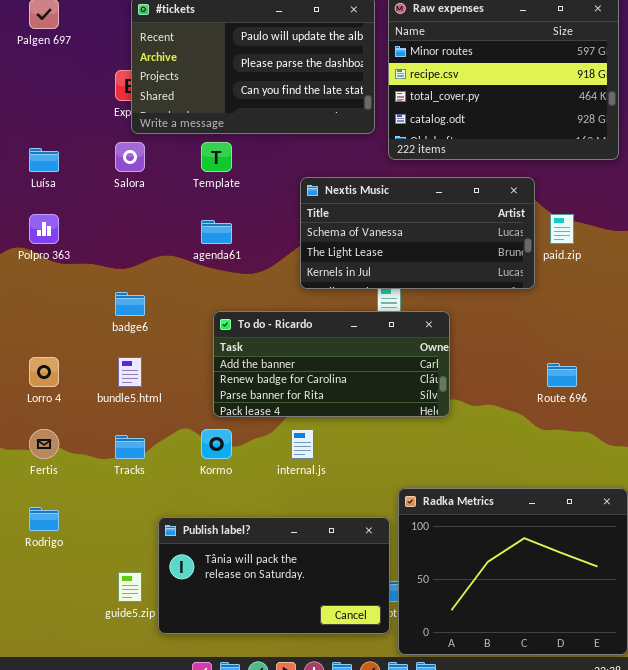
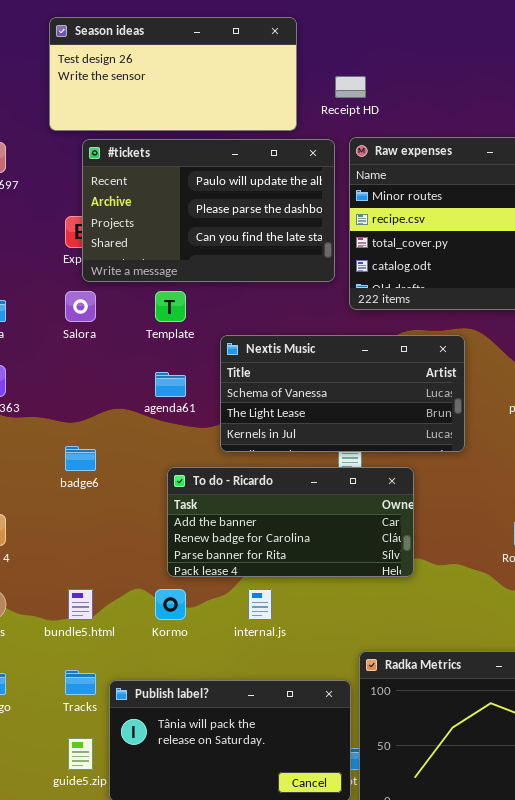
Nextis Music: [300,177,535,289] -> [220,335,465,452], moved
bundle5.html: [118,357,142,387] -> [68,589,93,620], moved
Tracks: [115,435,145,459] -> [65,670,96,695], moved

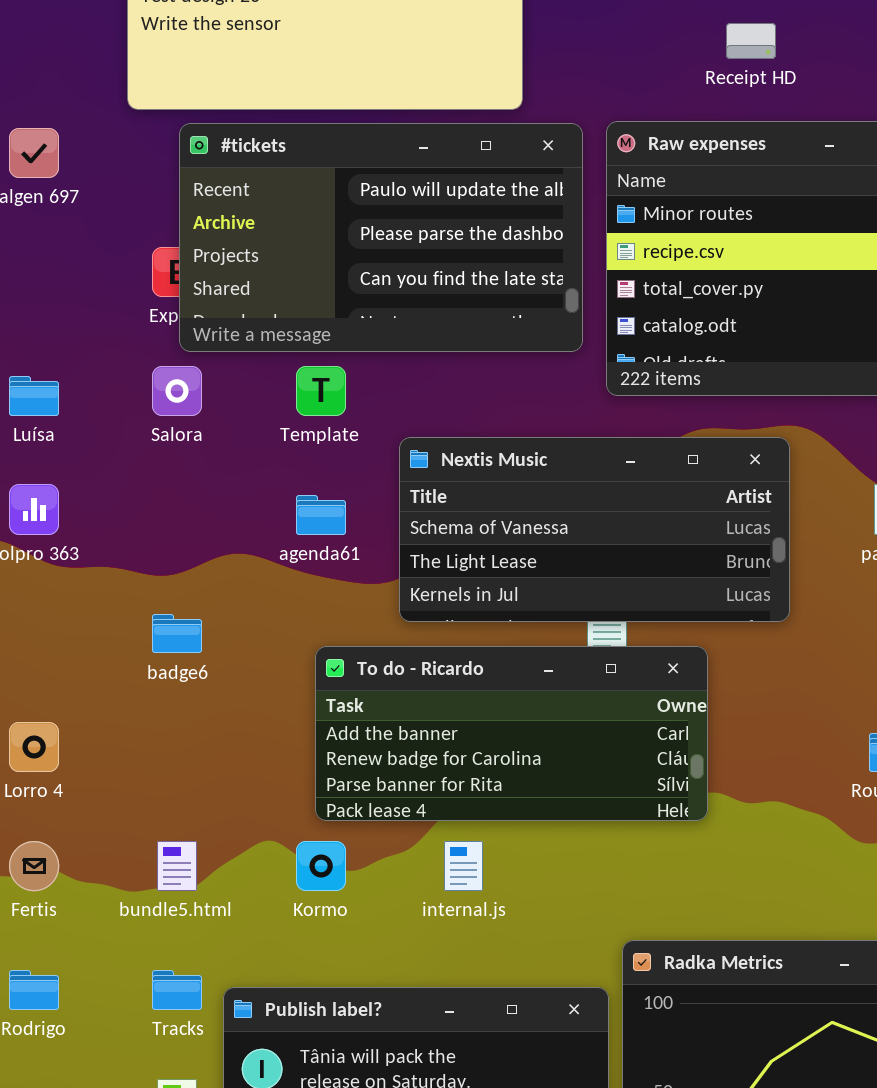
Receipt HD: [335,76,366,98] -> [726,23,776,59], moved

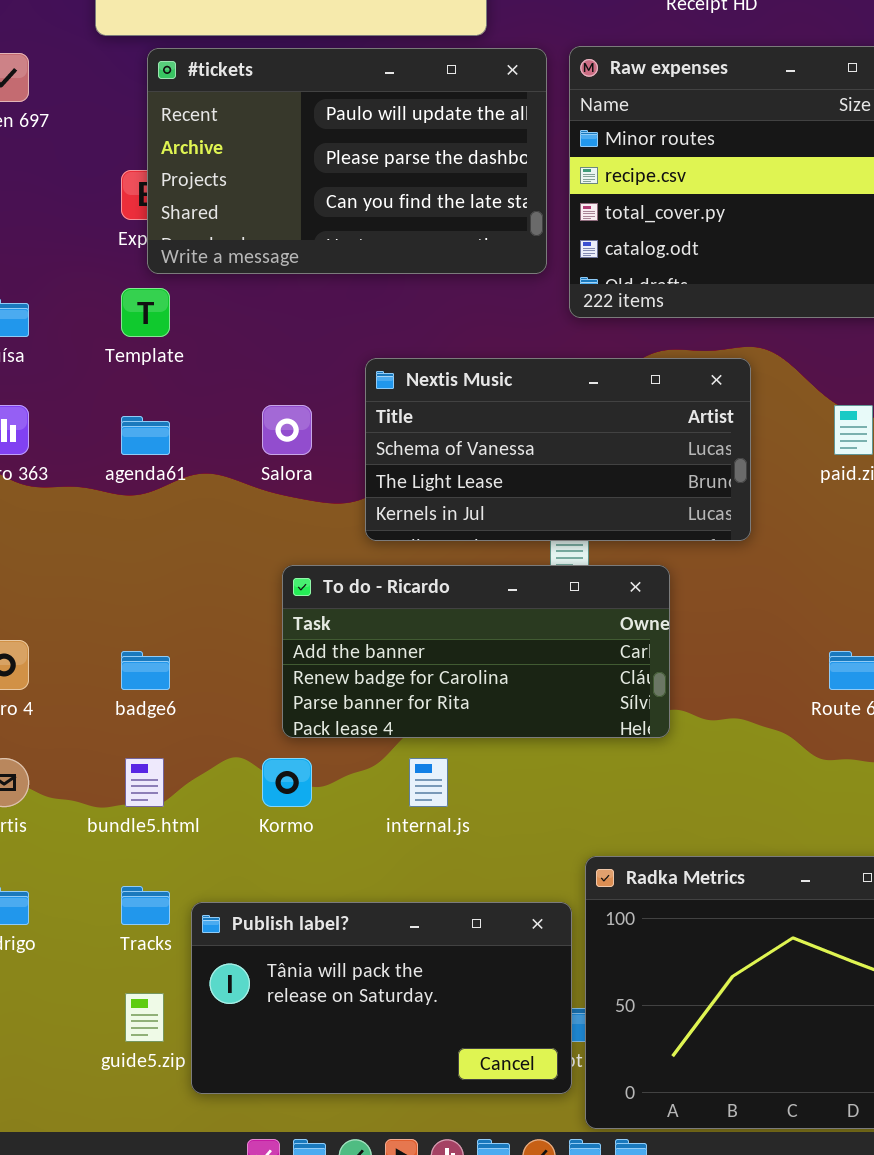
Salora: [152,366,202,416] -> [262,405,312,455], moved
Template: [296,366,346,416] -> [121,288,170,337], moved
agenda61: [296,495,346,535] -> [121,416,170,455], moved
badge6: [152,614,202,653] -> [121,651,170,690], moved

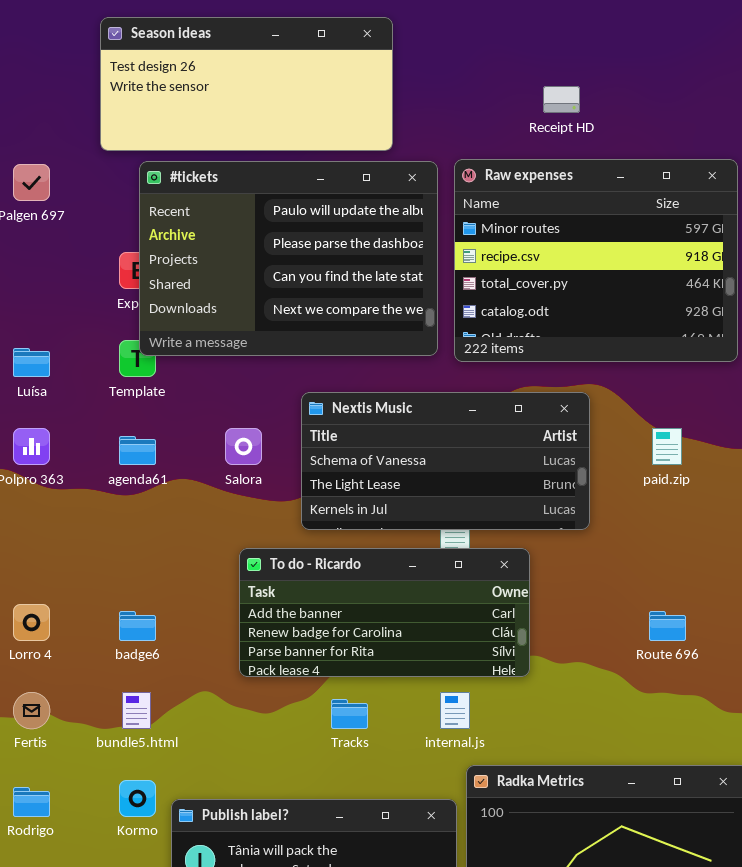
#tickets: [147,48,547,274] -> [139,161,438,356], resized
Kormo: [262,758,312,807] -> [119,780,156,817], moved
internal.js: [409,758,448,807] -> [440,692,470,729], moved
Tracks: [121,886,170,925] -> [331,699,368,729], moved

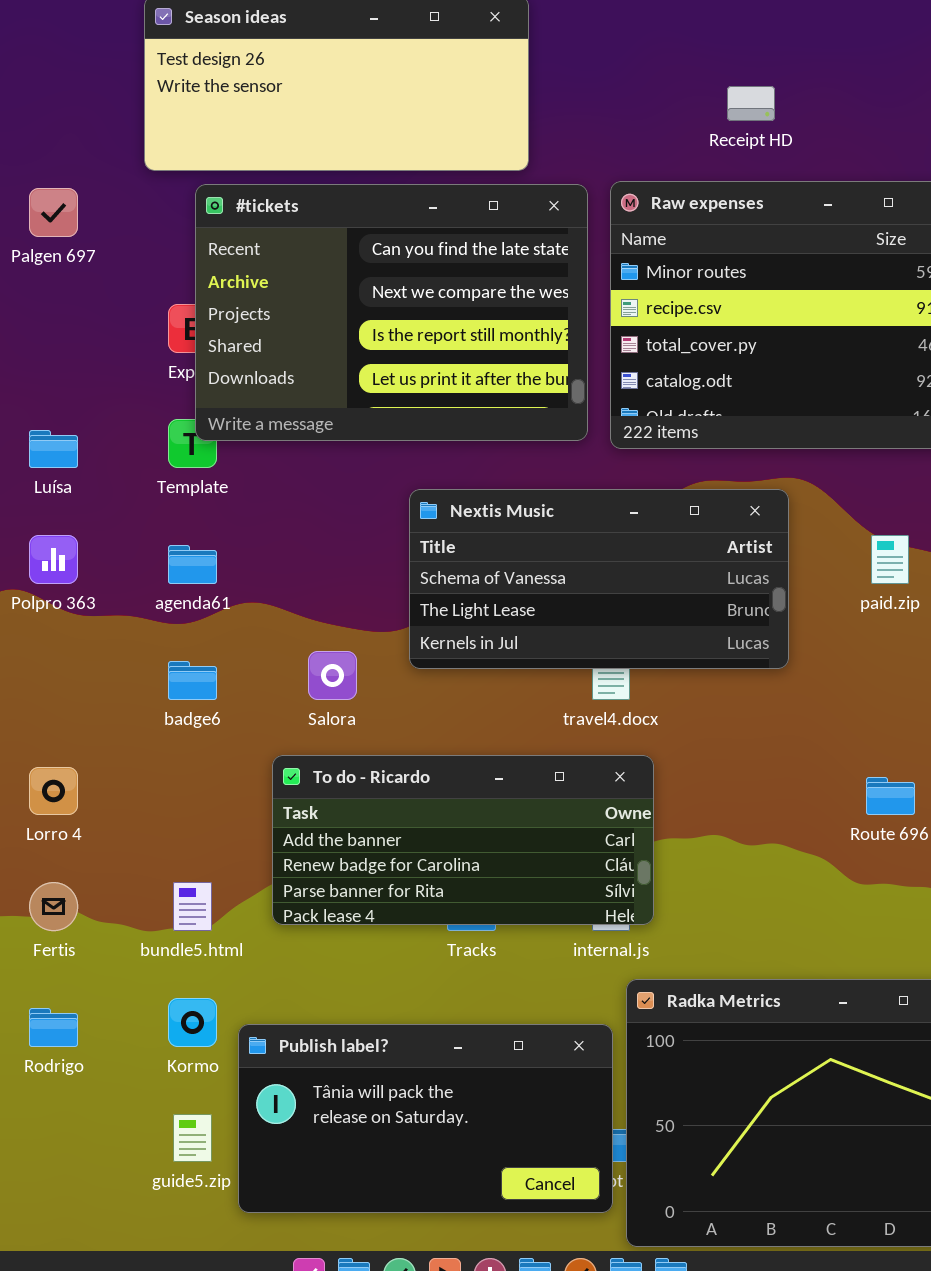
#tickets: [139,161,438,356] -> [195,184,588,441], scrolled down 2 rows
Salora: [225,428,262,465] -> [308,651,357,700], moved
To do - Ricardo: [239,548,530,677] -> [272,755,654,925], moved
badge6: [119,611,156,641] -> [168,661,217,700], moved

